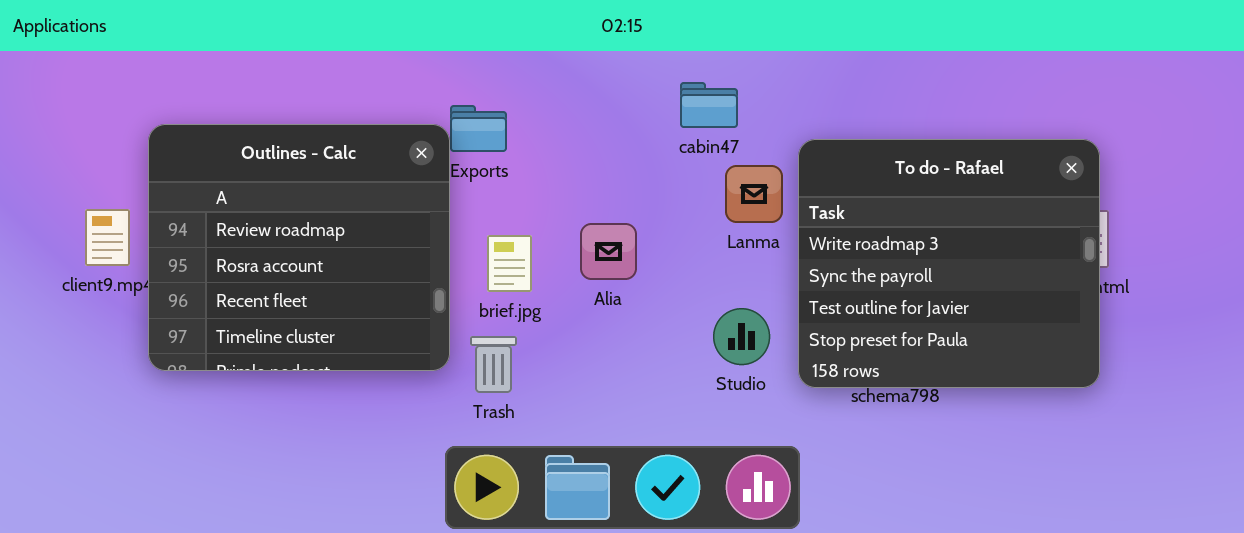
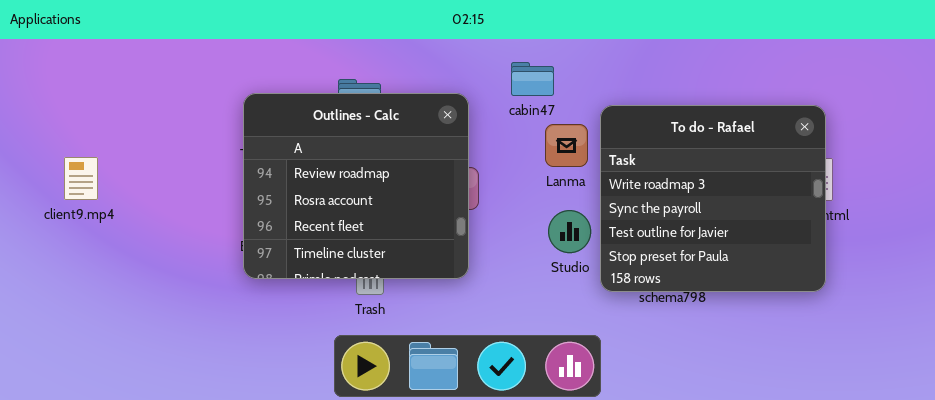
Outlines - Calc: [148,124,450,371] -> [243,93,469,279], moved
Studio: [713,308,770,365] -> [548,210,591,253], moved

